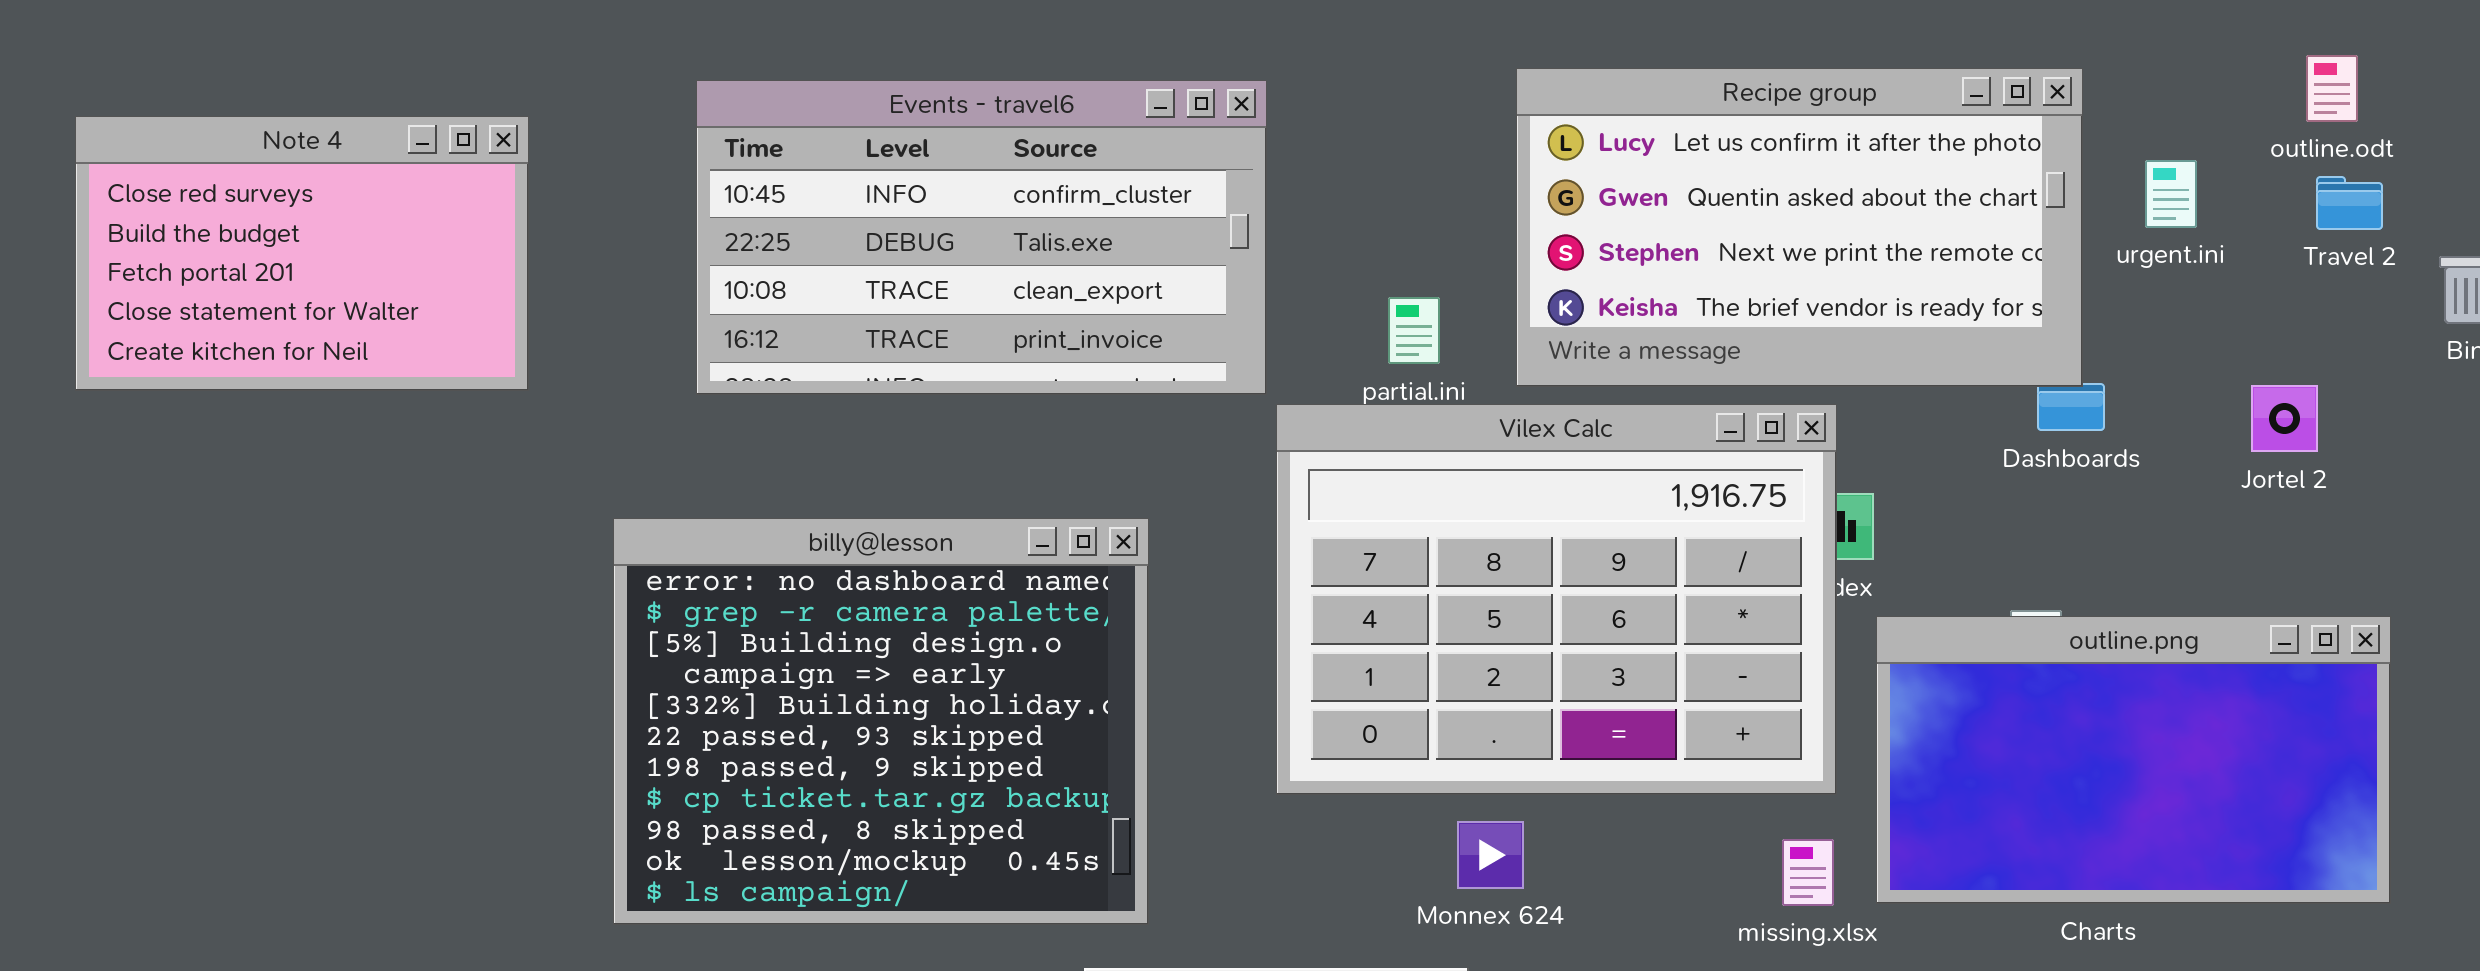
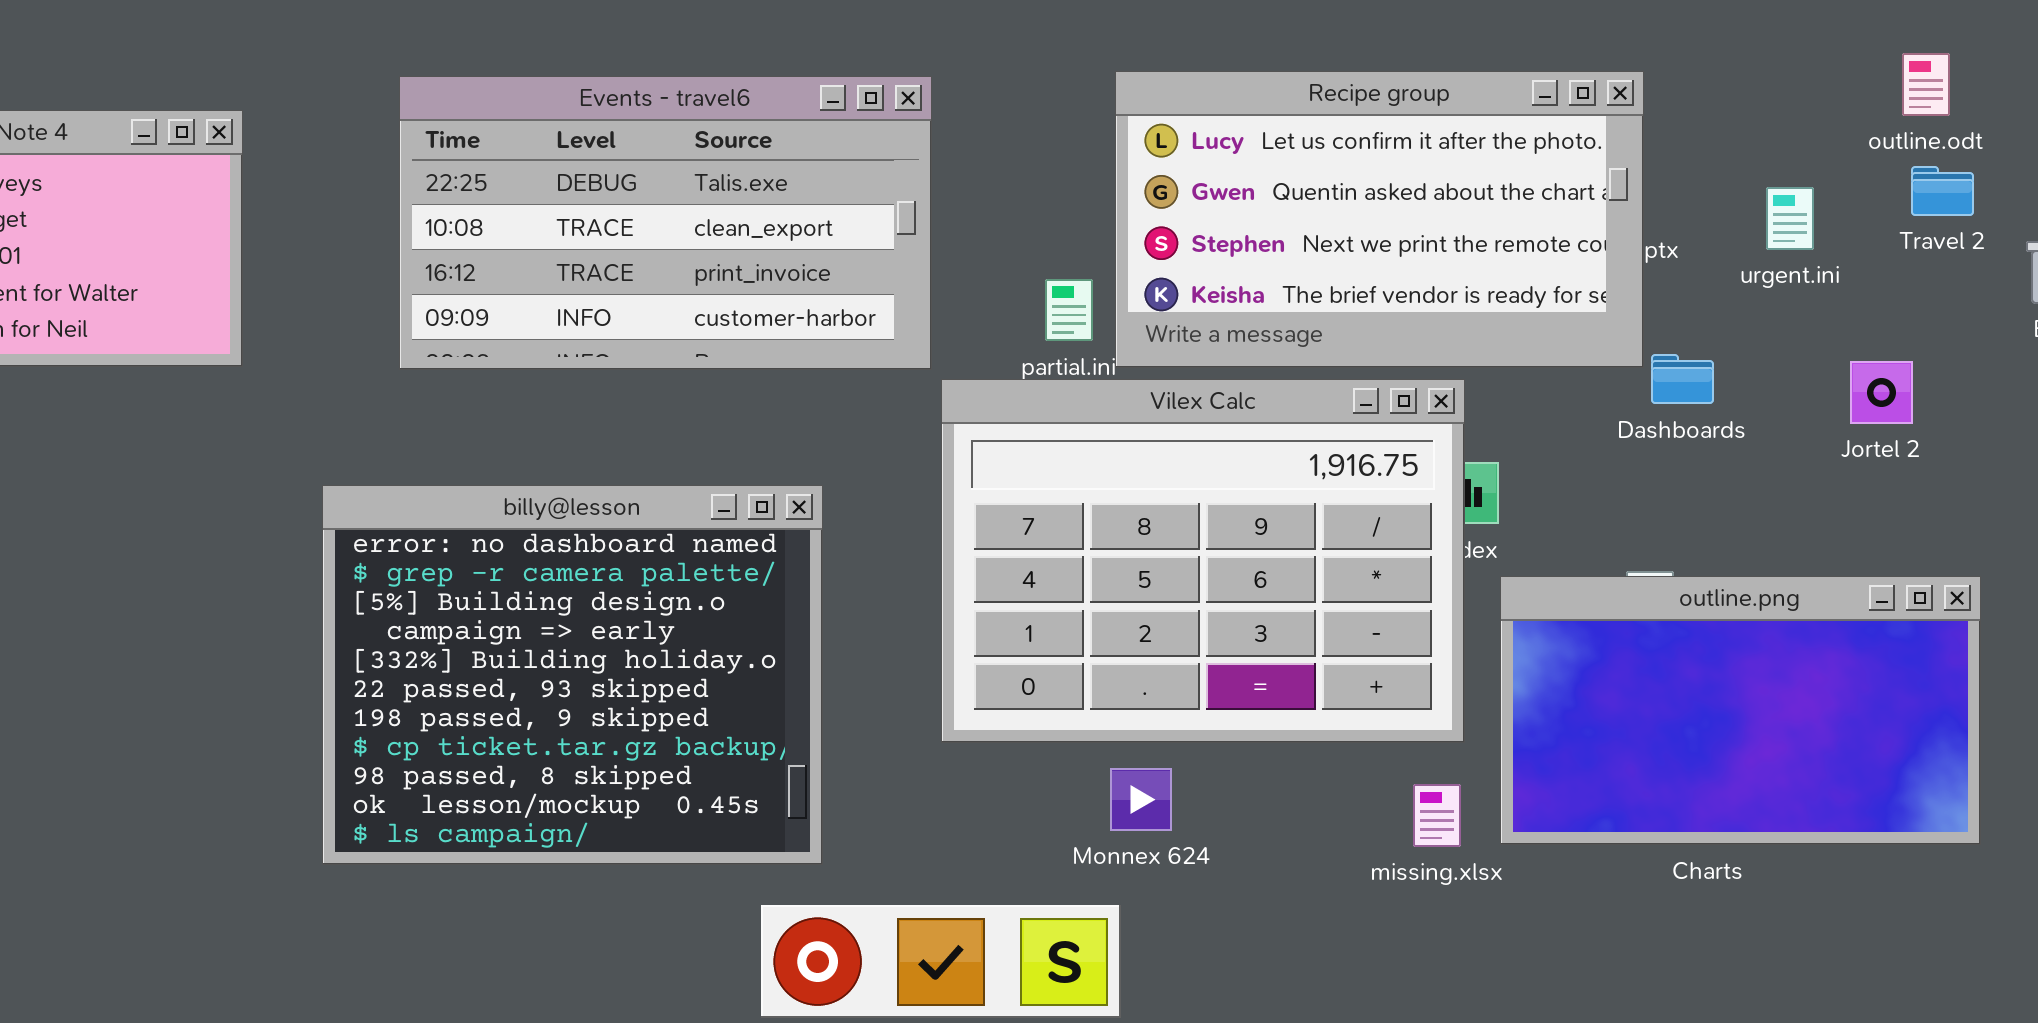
Recipe group: [1516,68,2083,387] -> [1115,71,1644,368], moved
Events - travel6: [696,80,1267,395] -> [399,76,932,370], scrolled down 1 row
urgent.ini: [2145,160,2197,228] -> [1766,187,1814,250], moved

